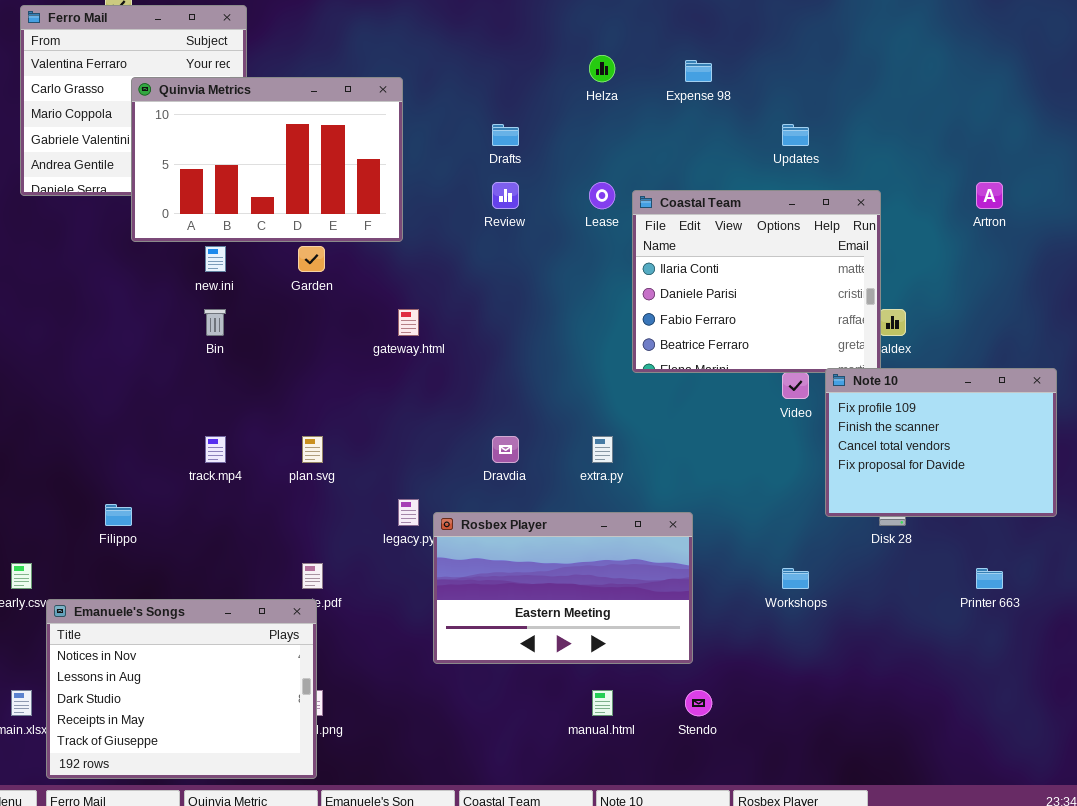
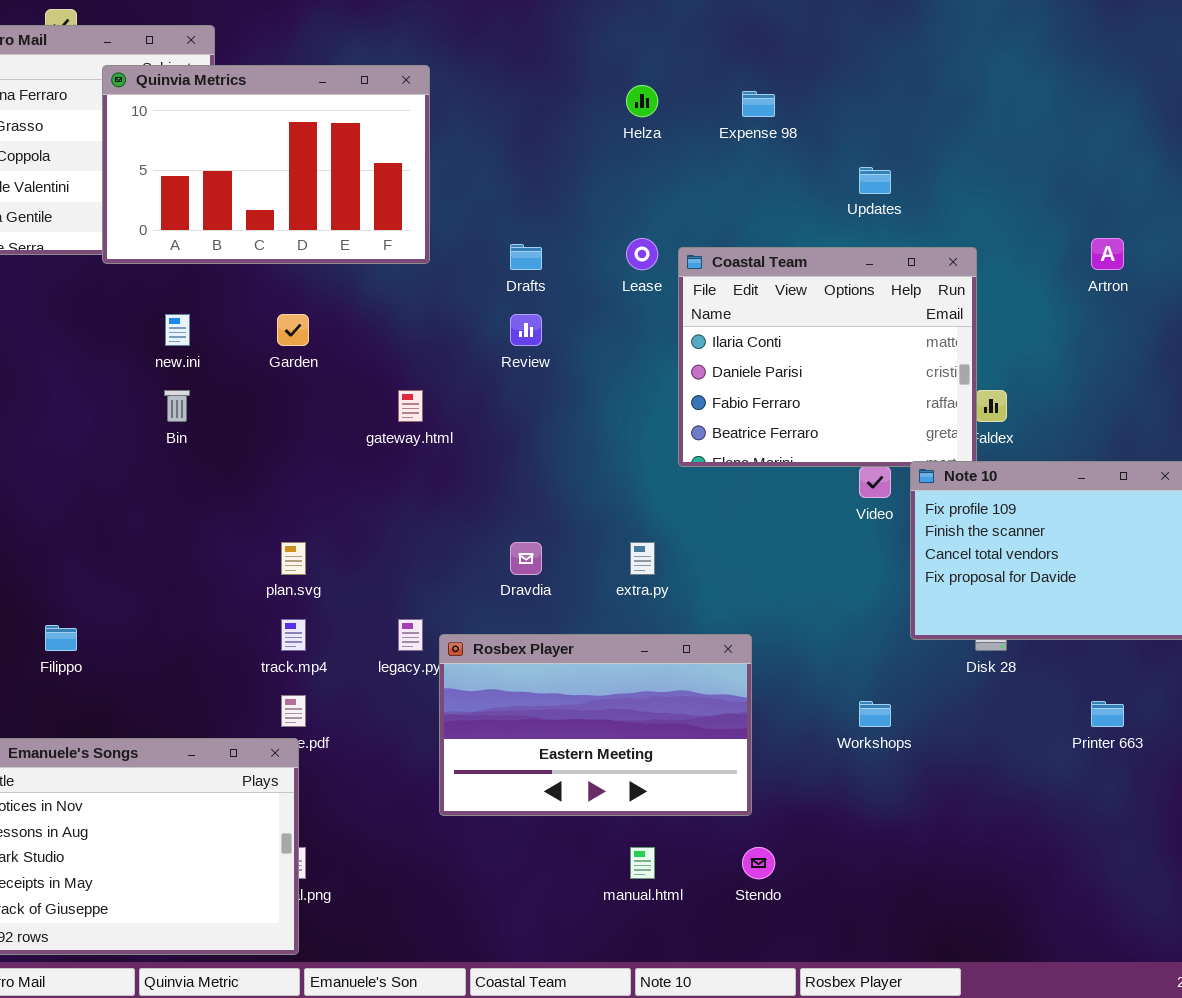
Quinvia Metrics: [131,77,403,242] -> [102,65,430,264], moved
Drafts: [492,124,519,146] -> [510,244,542,270], moved
Review: [492,182,519,209] -> [510,314,542,346], moved
track.mp4: [205,436,226,463] -> [281,619,306,651], moved

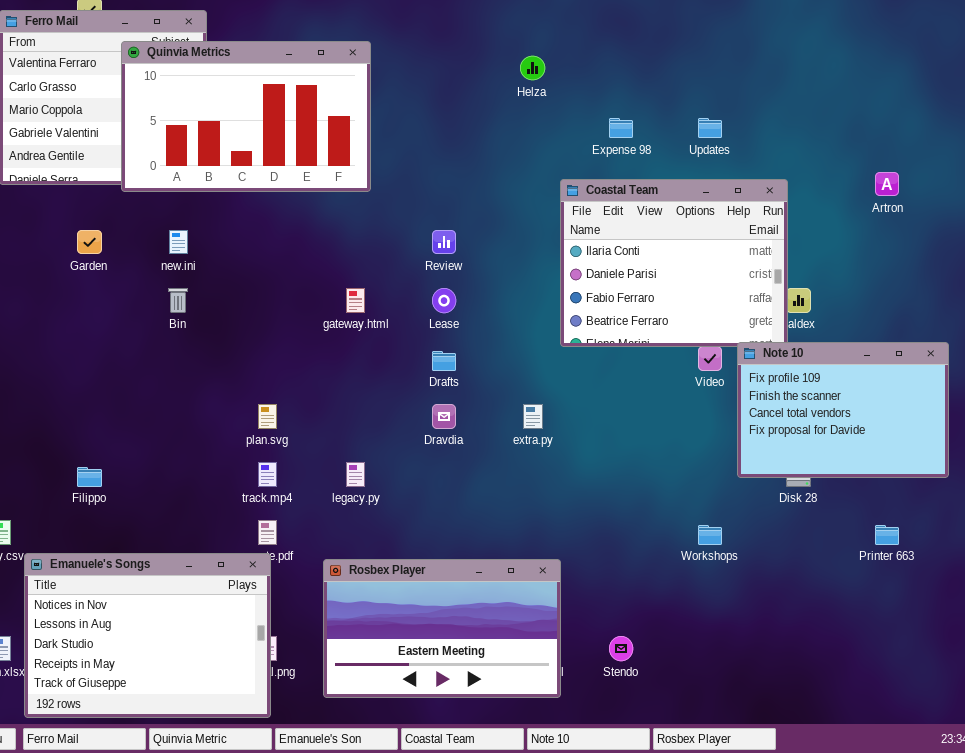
Expense 98: [742,91,775,117] -> [609,118,633,138], moved
Lease: [626,238,658,270] -> [432,288,456,313], moved
Drafts: [510,244,542,270] -> [432,351,456,371], moved
Garden: [277,314,309,346] -> [77,230,102,254], moved
Rosbex Player: [439,634,752,816] -> [323,559,561,698], moved

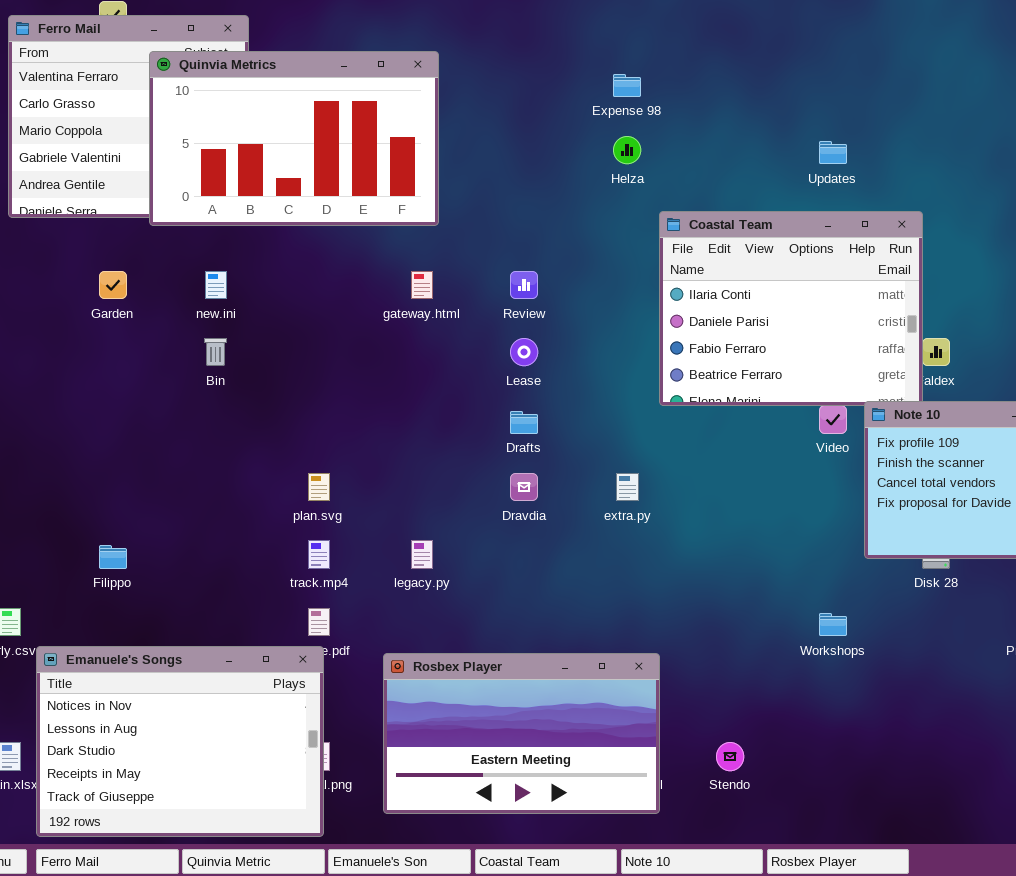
Helza: [520,56,545,80] -> [613,136,641,164], moved
Expense 98: [609,118,633,138] -> [613,74,641,97], moved
gateway.html: [346,288,365,313] -> [411,271,433,299], moved

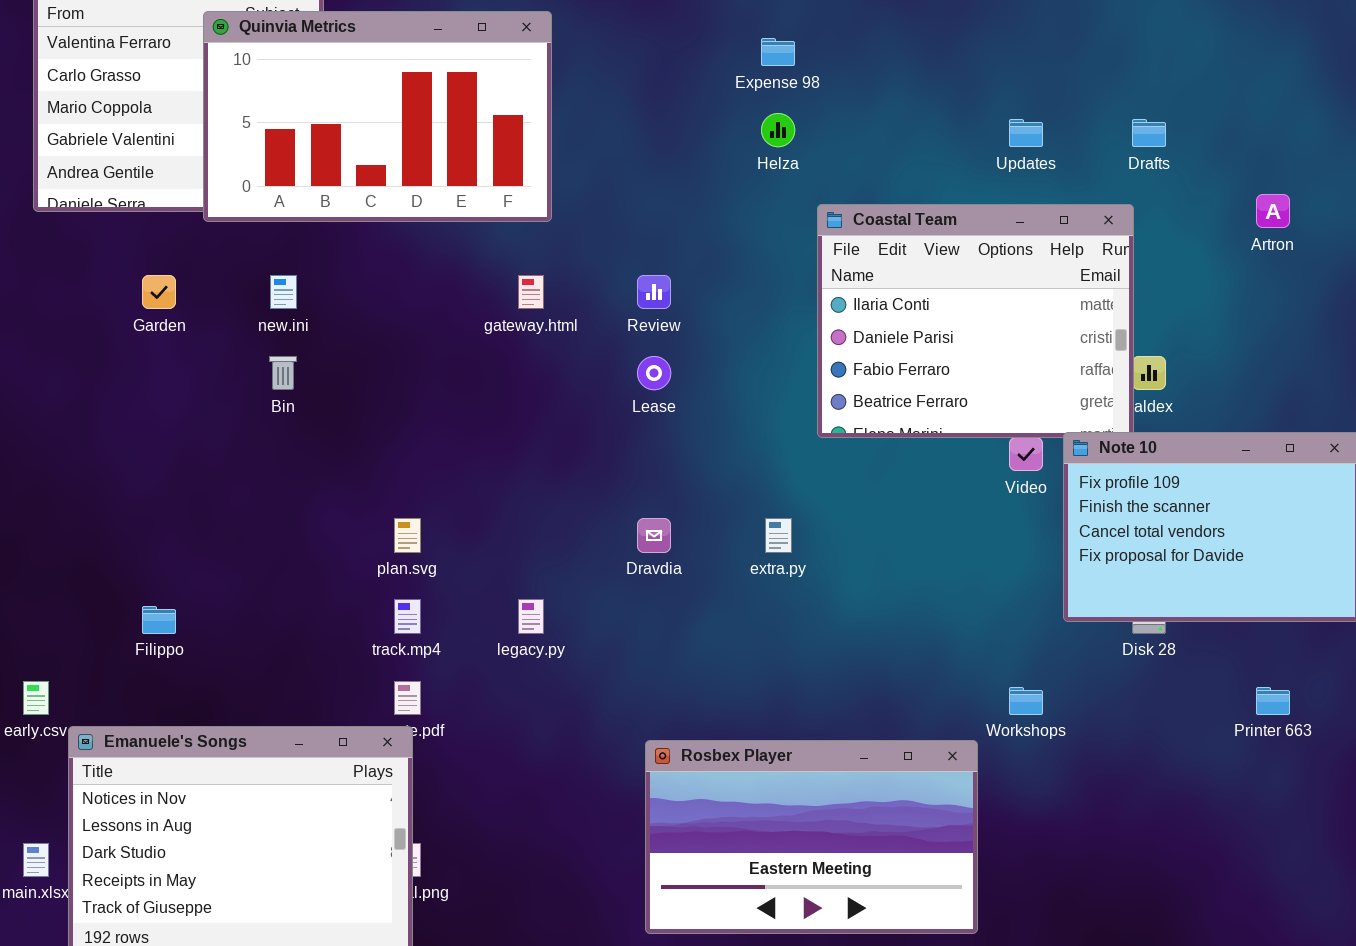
Drafts: [510,411,538,434] -> [1132,119,1166,147], moved
Rosbex Player: [383,653,660,814] -> [645,740,978,934], moved

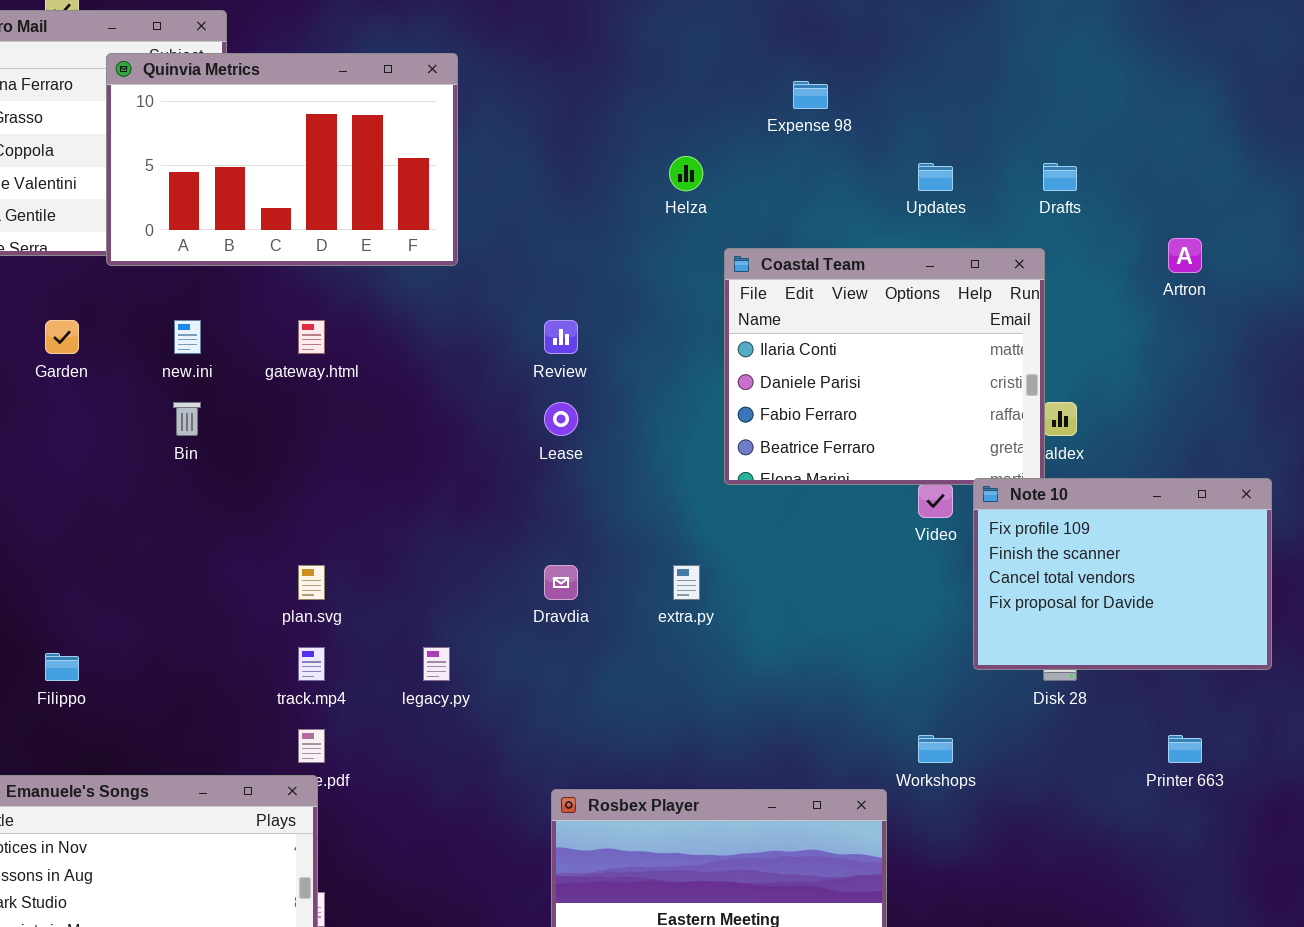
Expense 98: [761,38,795,66] -> [793,81,828,109], moved
gateway.html: [518,275,544,309] -> [298,320,325,354], moved

